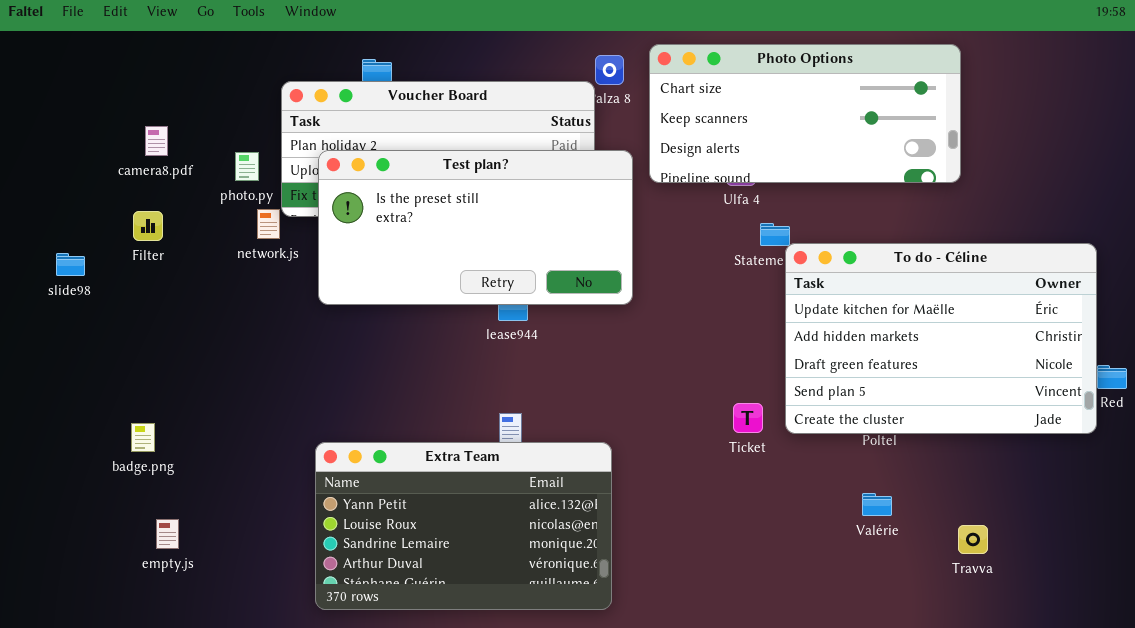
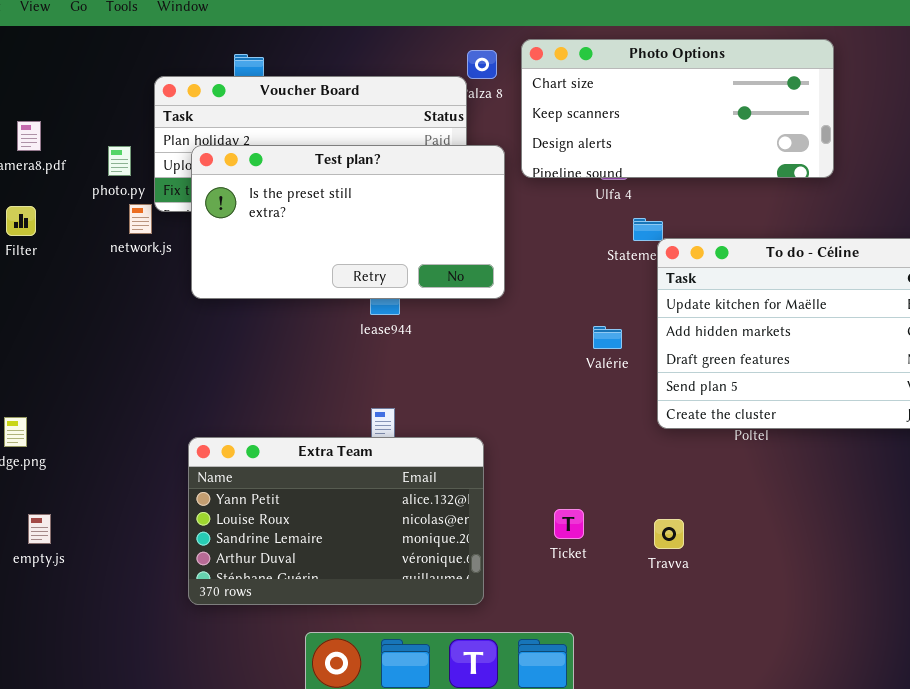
Ticket: [733,403,763,433] -> [554,509,584,539], moved
Valérie: [862,493,892,516] -> [593,326,622,349], moved
Travva: [958,525,988,554] -> [654,519,684,549], moved

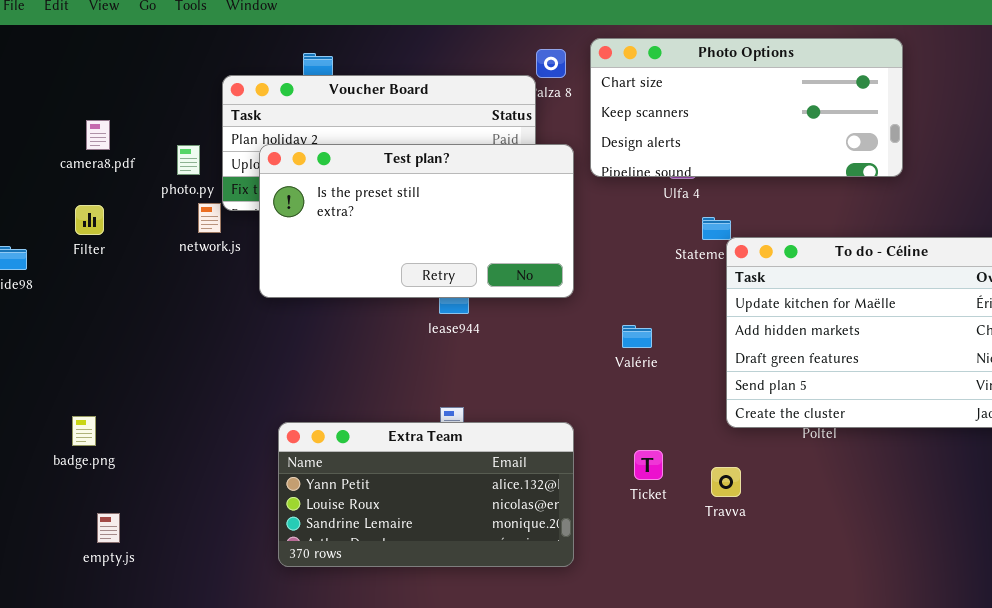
Valérie: [593,326,622,349] -> [622,325,652,348], moved
Extra Team: [188,437,484,605] -> [278,422,574,567], moved, resized
Ticket: [554,509,584,539] -> [634,450,663,480], moved
Travva: [654,519,684,549] -> [711,467,741,497], moved

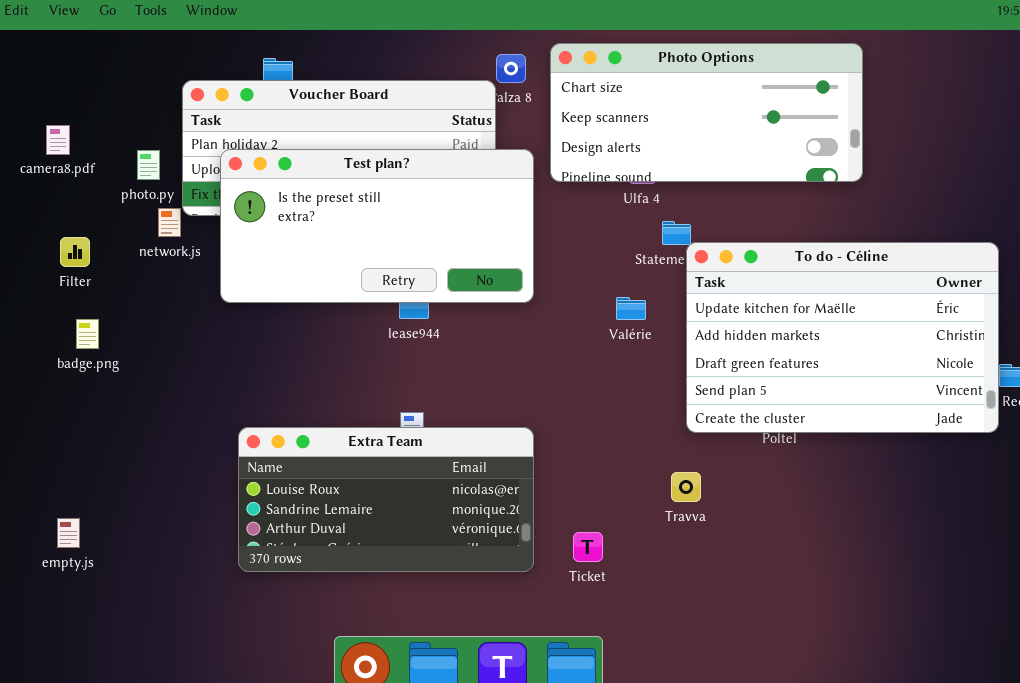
Filter: [75,205,104,235] -> [60,237,90,267], moved
Valérie: [622,325,652,348] -> [616,297,646,320], moved
badge.png: [72,416,96,446] -> [76,319,99,349], moved
Extra Team: [278,422,574,567] -> [238,427,534,572], scrolled down 1 row
Ticket: [634,450,663,480] -> [573,532,603,562], moved

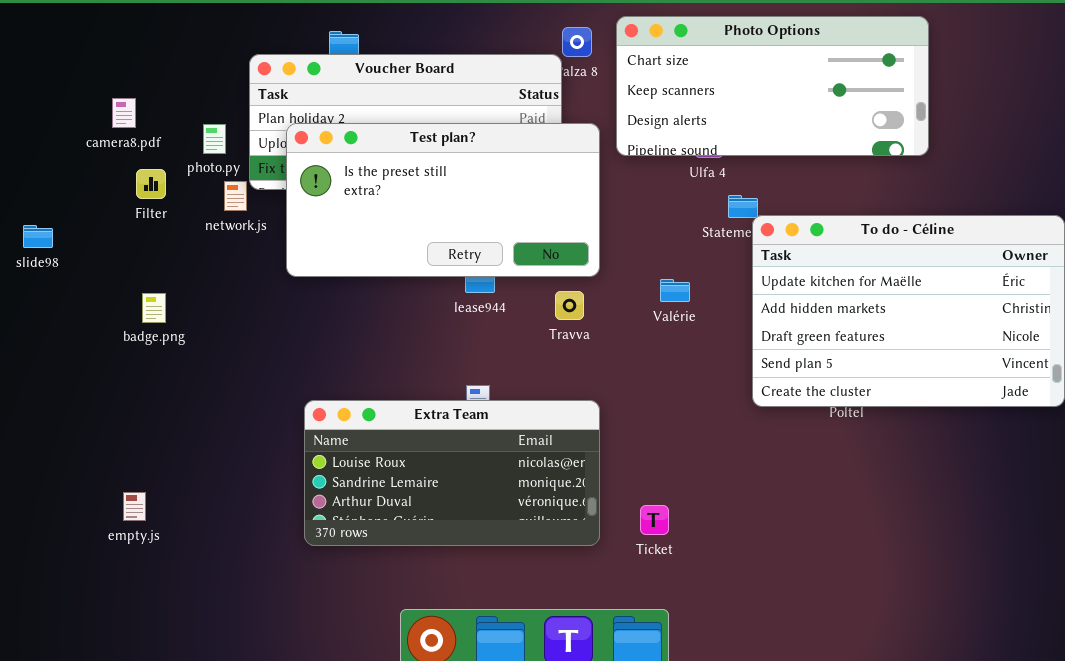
Filter: [60,237,90,267] -> [136,169,166,199], moved
Valérie: [616,297,646,320] -> [660,279,690,302], moved
Travva: [671,472,701,502] -> [555,291,584,320], moved

